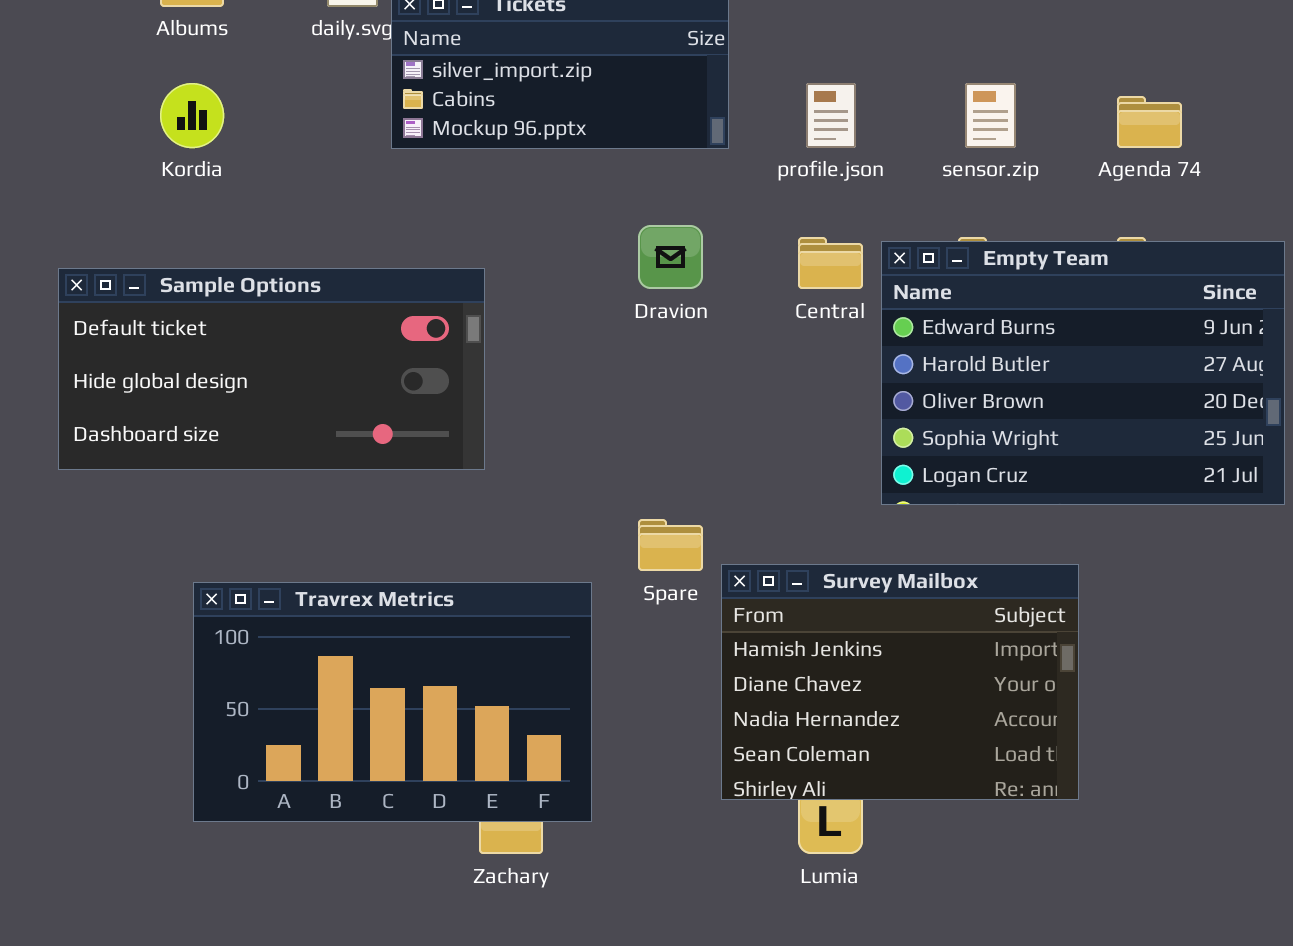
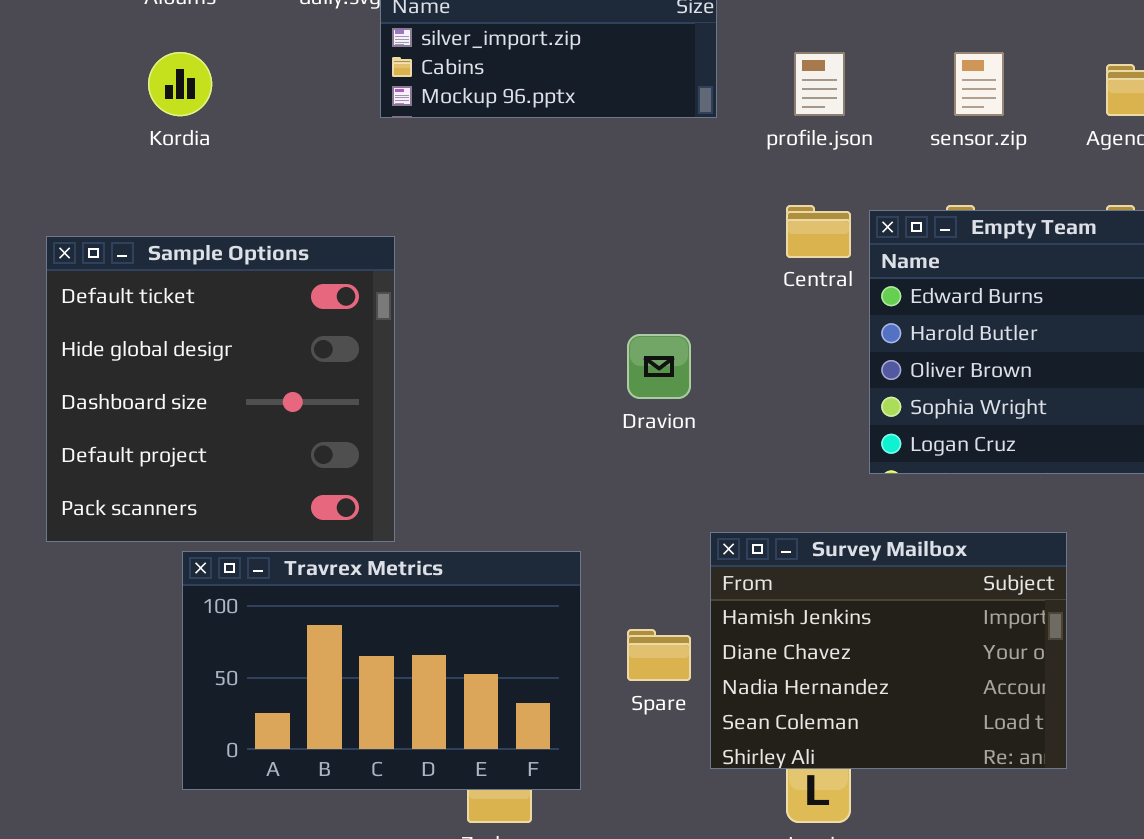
Dravion: [638,225,703,289] -> [627,334,691,399], moved
Sample Options: [58,268,485,470] -> [46,236,395,542], resized
Spare: [638,519,703,571] -> [627,629,691,681], moved

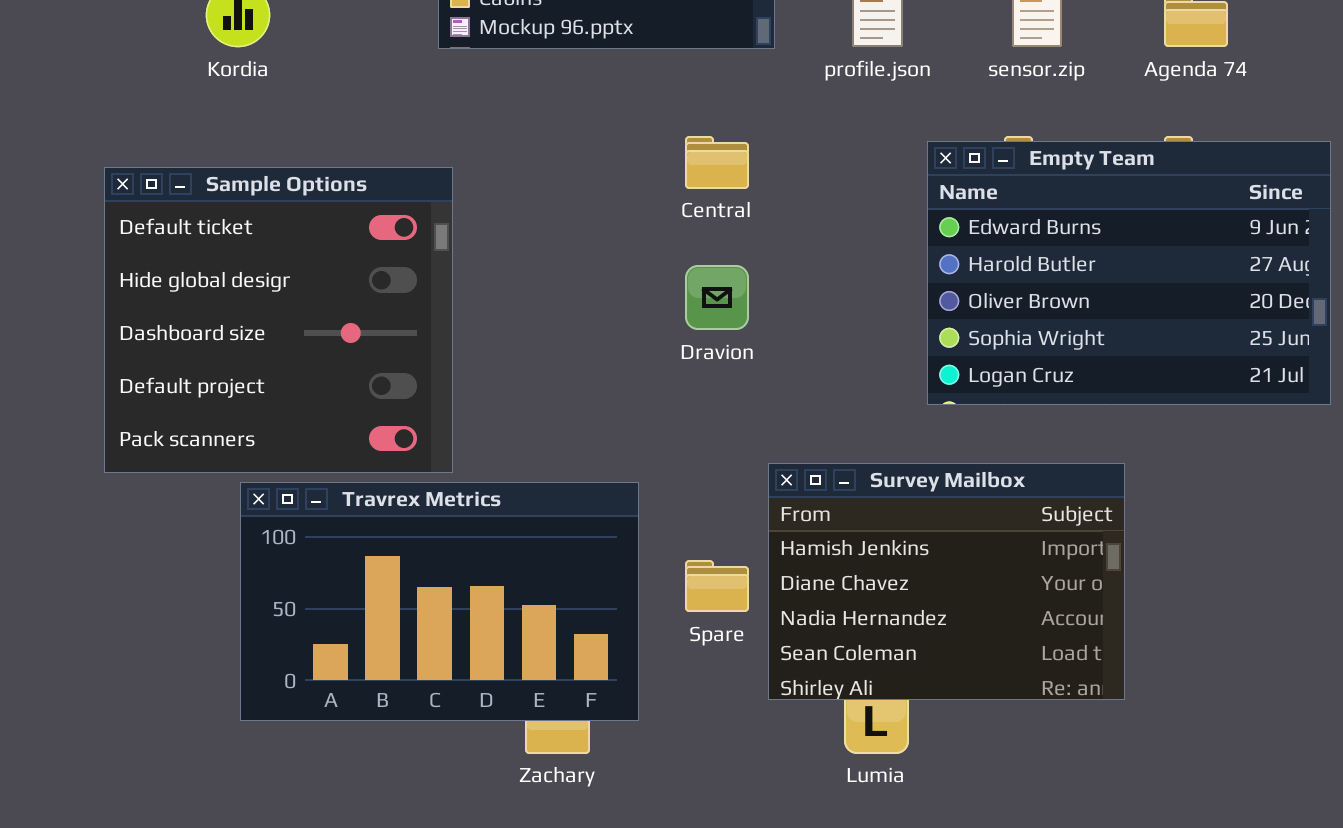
Central: [786,205,851,258] -> [685,136,749,189], moved

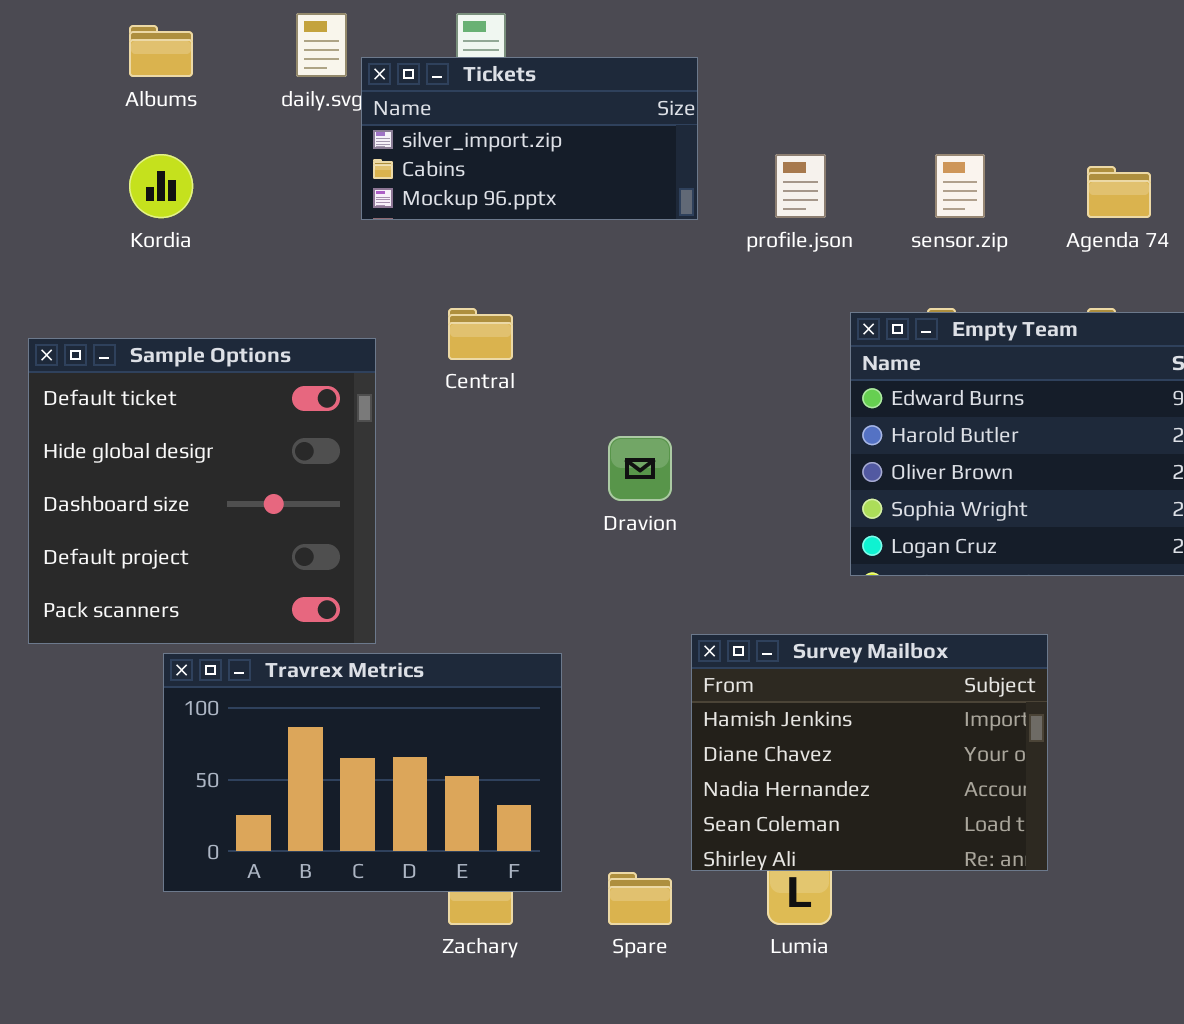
Central: [685,136,749,189] -> [448,308,513,360], moved
Spare: [685,560,749,612] -> [608,872,672,925], moved

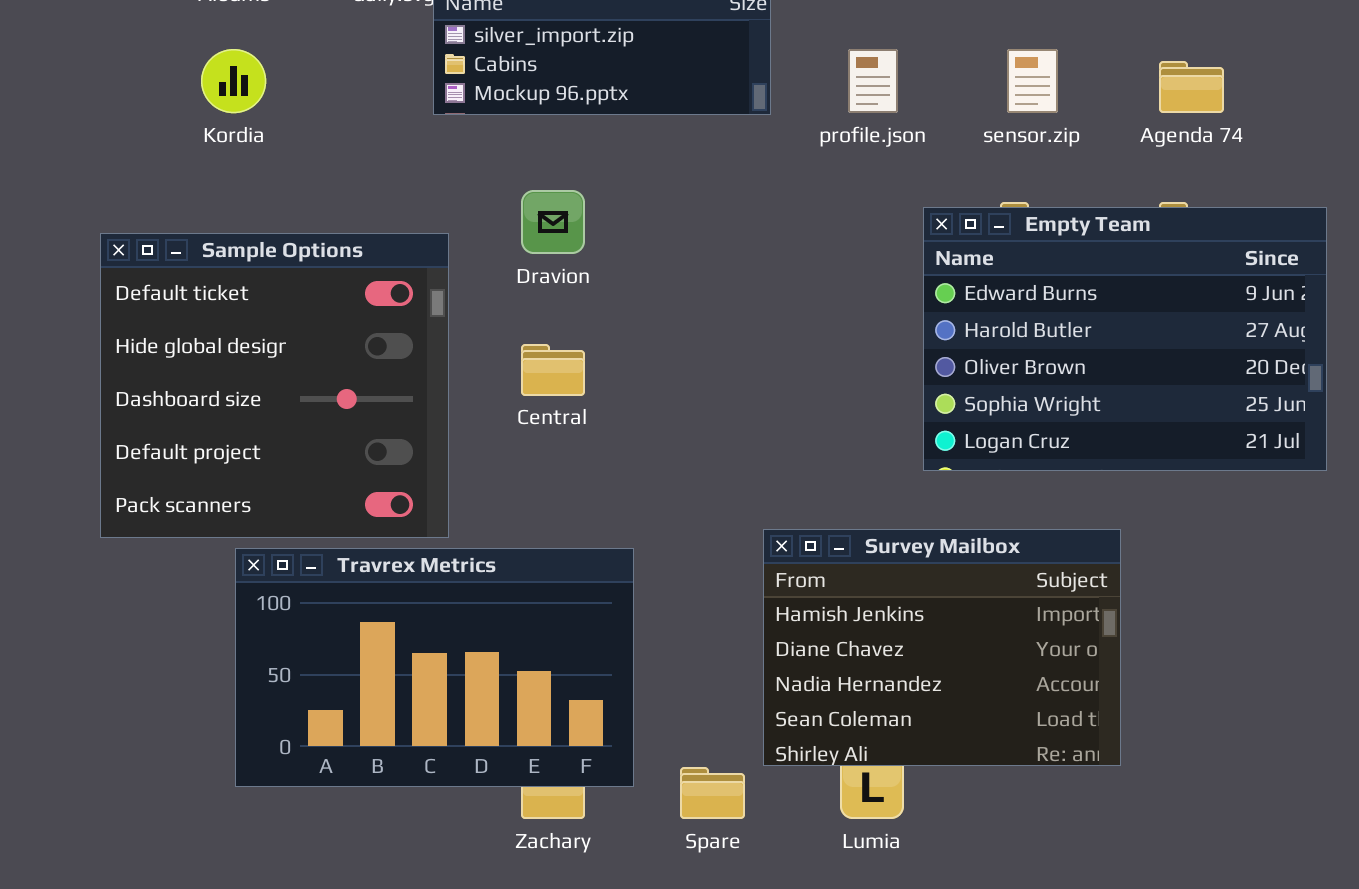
Central: [448,308,513,360] -> [521,344,585,396], moved
Dravion: [608,436,672,501] -> [521,190,585,254], moved

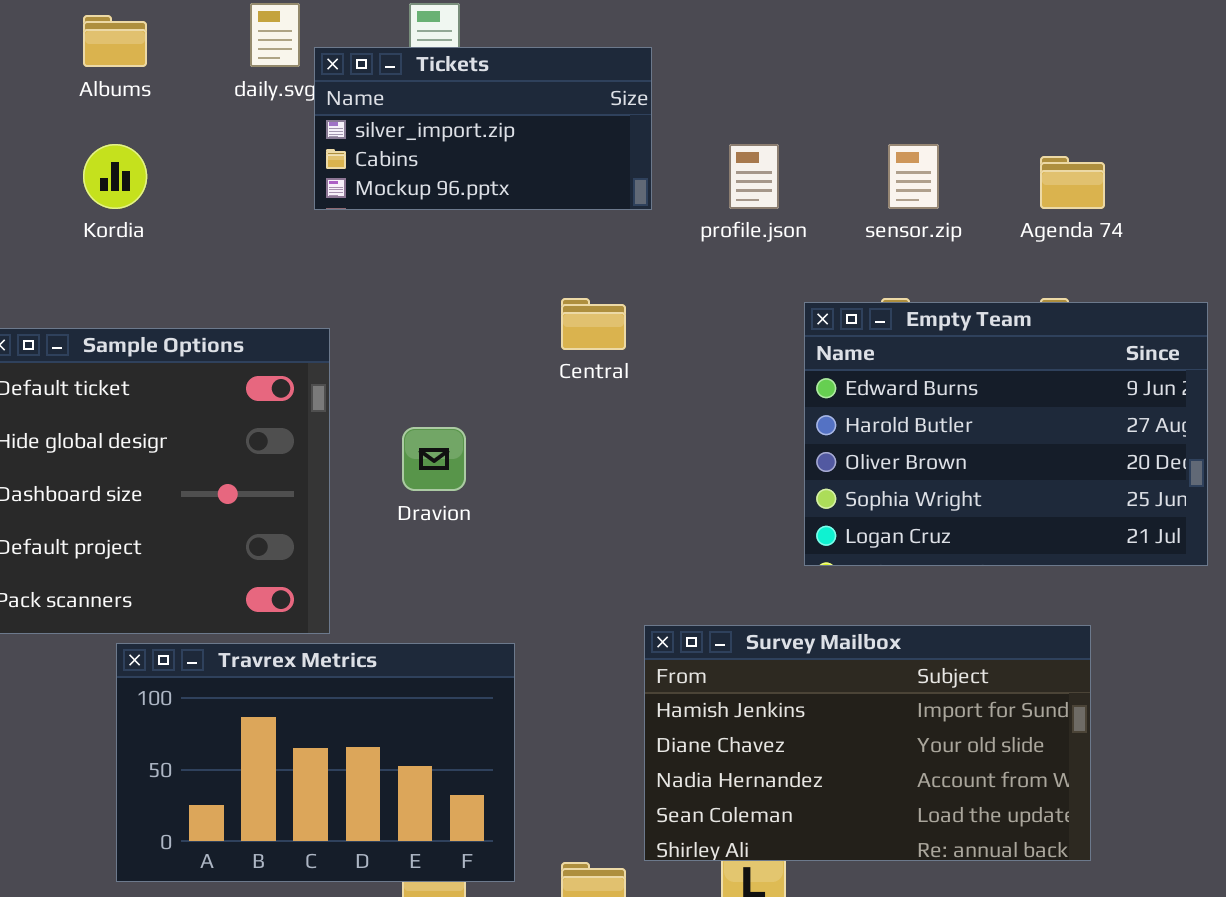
Dravion: [521,190,585,254] -> [402,427,466,491], moved
Central: [521,344,585,396] -> [561,298,626,350], moved
Survey Mailbox: [763,529,1121,766] -> [644,625,1091,861], resized

